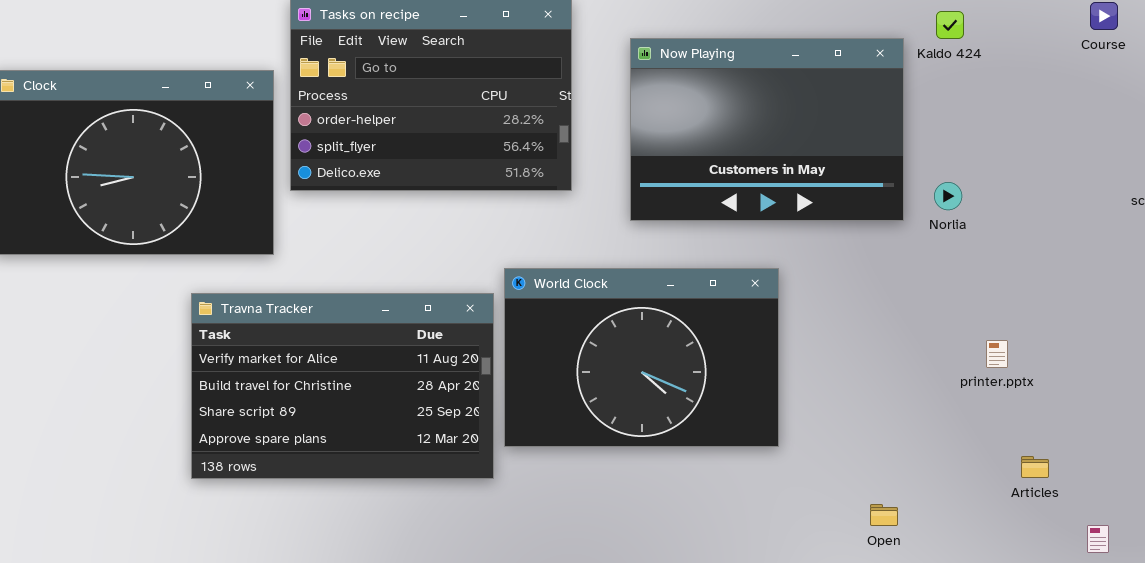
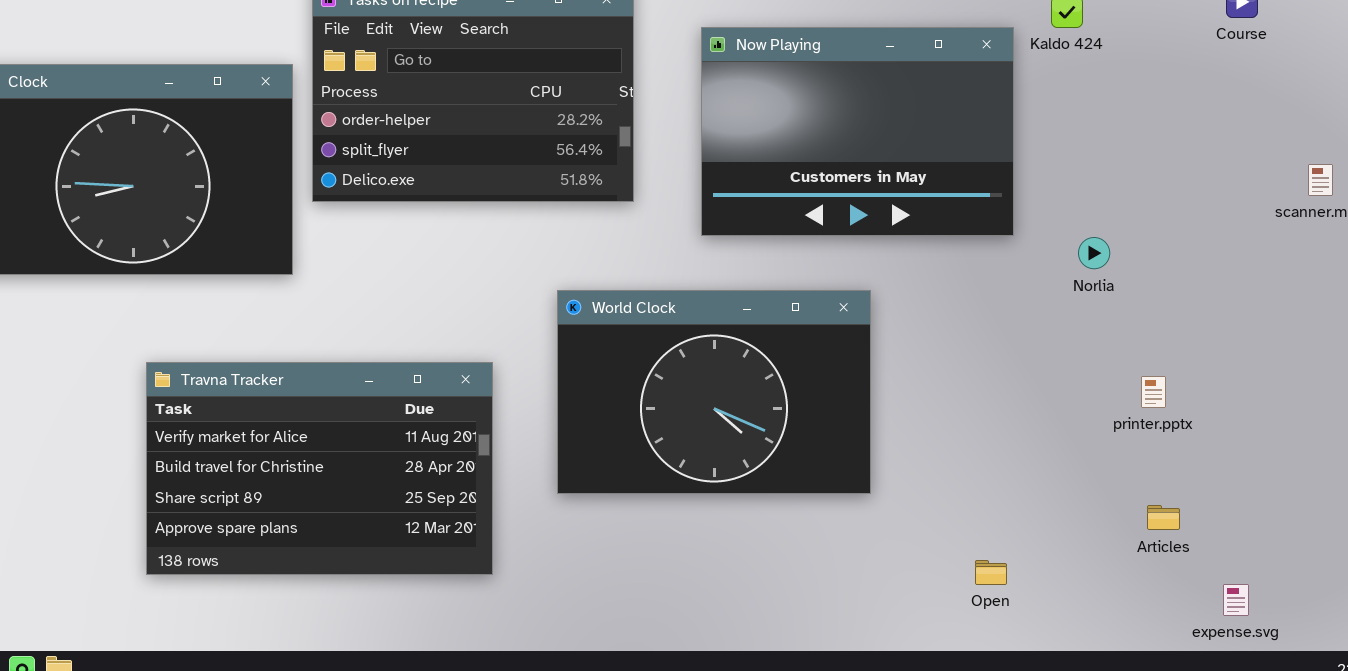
Norlia: [934,182,962,210] -> [1078,237,1110,269], moved
Travna Tracker: [191,293,494,479] -> [146,362,493,575], moved
printer.pptx: [986,340,1008,368] -> [1141,376,1166,408], moved

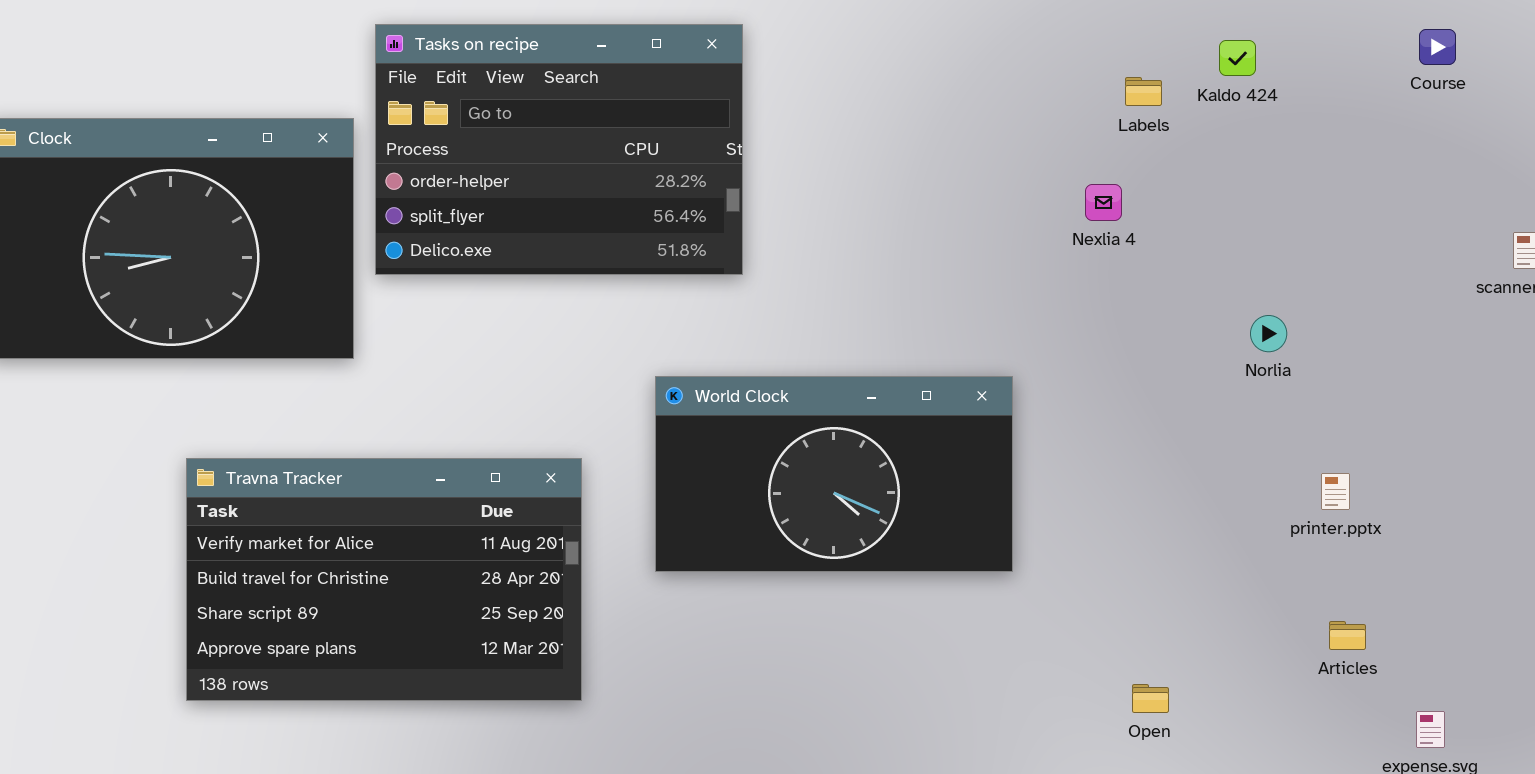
Now Playing: [701,27,1014,236] -> none, closed
World Clock: [557,290,871,494] -> [655,376,1013,572], resized

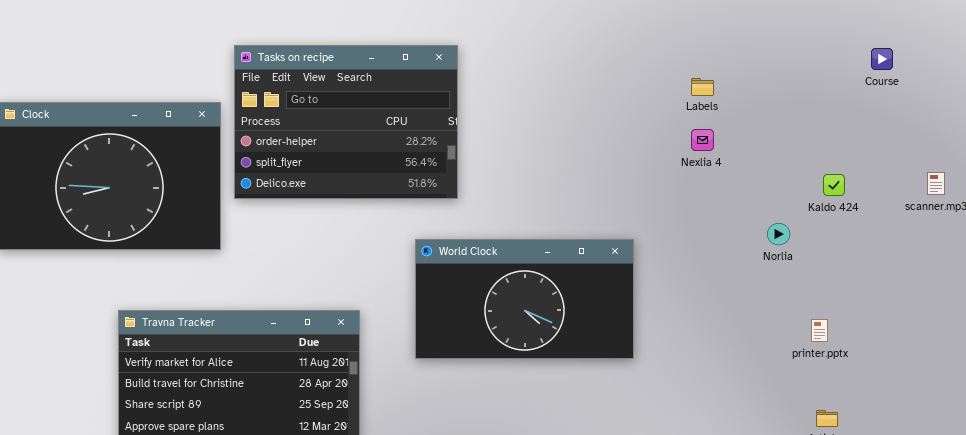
Kaldo 424: [1219,40,1256,76] -> [823,174,845,196], moved
Nexlia 4: [1085,184,1122,221] -> [691,129,714,151], moved
World Clock: [655,376,1013,572] -> [415,239,634,359], moved

